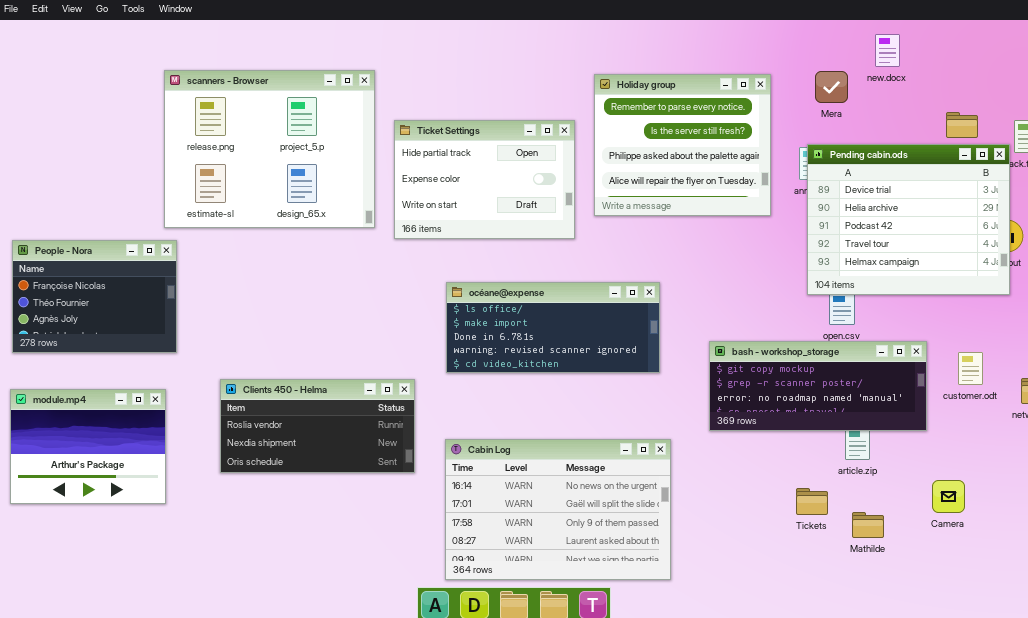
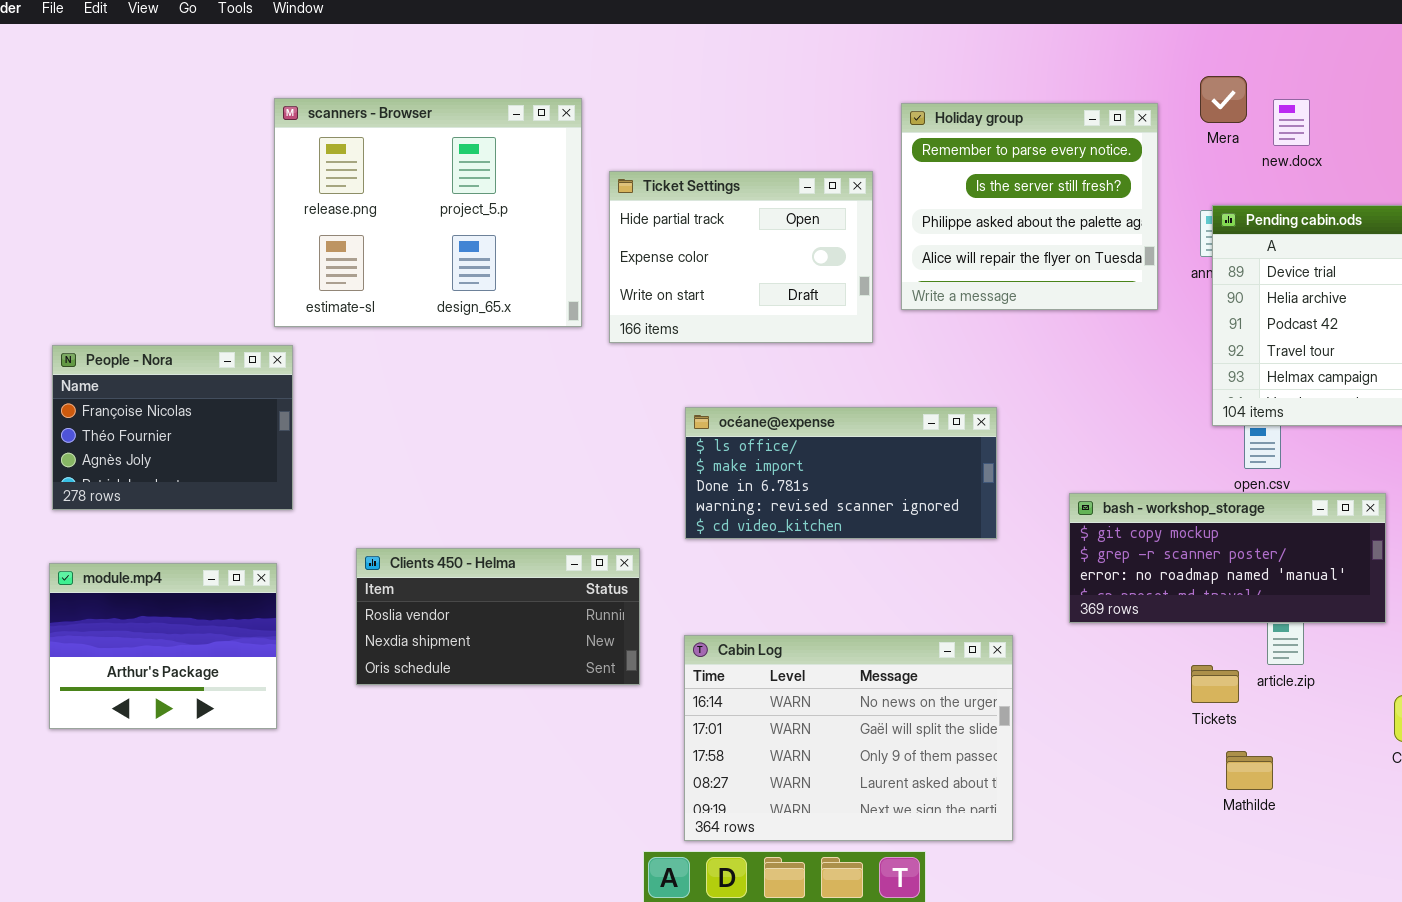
new.docx: [875,34,900,67] -> [1273,99,1310,146], moved
Mera: [815,71,848,103] -> [1200,76,1247,123], moved
Tickets: [796,488,828,515] -> [1191,665,1239,703], moved
Mathilde: [852,512,884,538] -> [1226,751,1273,790], moved

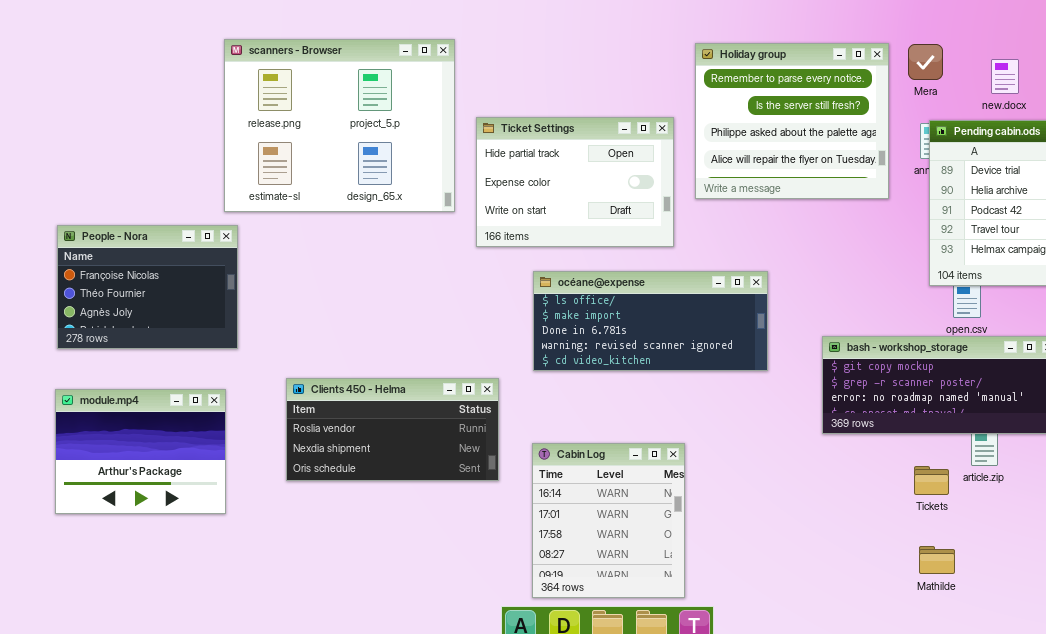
Mera: [1200,76,1247,123] -> [908,44,943,80], moved
new.docx: [1273,99,1310,146] -> [991,59,1019,94], moved
Ticket Settings: [609,171,873,343] -> [476,117,674,247], moved
Cabin Log: [684,635,1013,841] -> [532,443,685,598], resized
Mathilde: [1226,751,1273,790] -> [919,546,955,574], moved

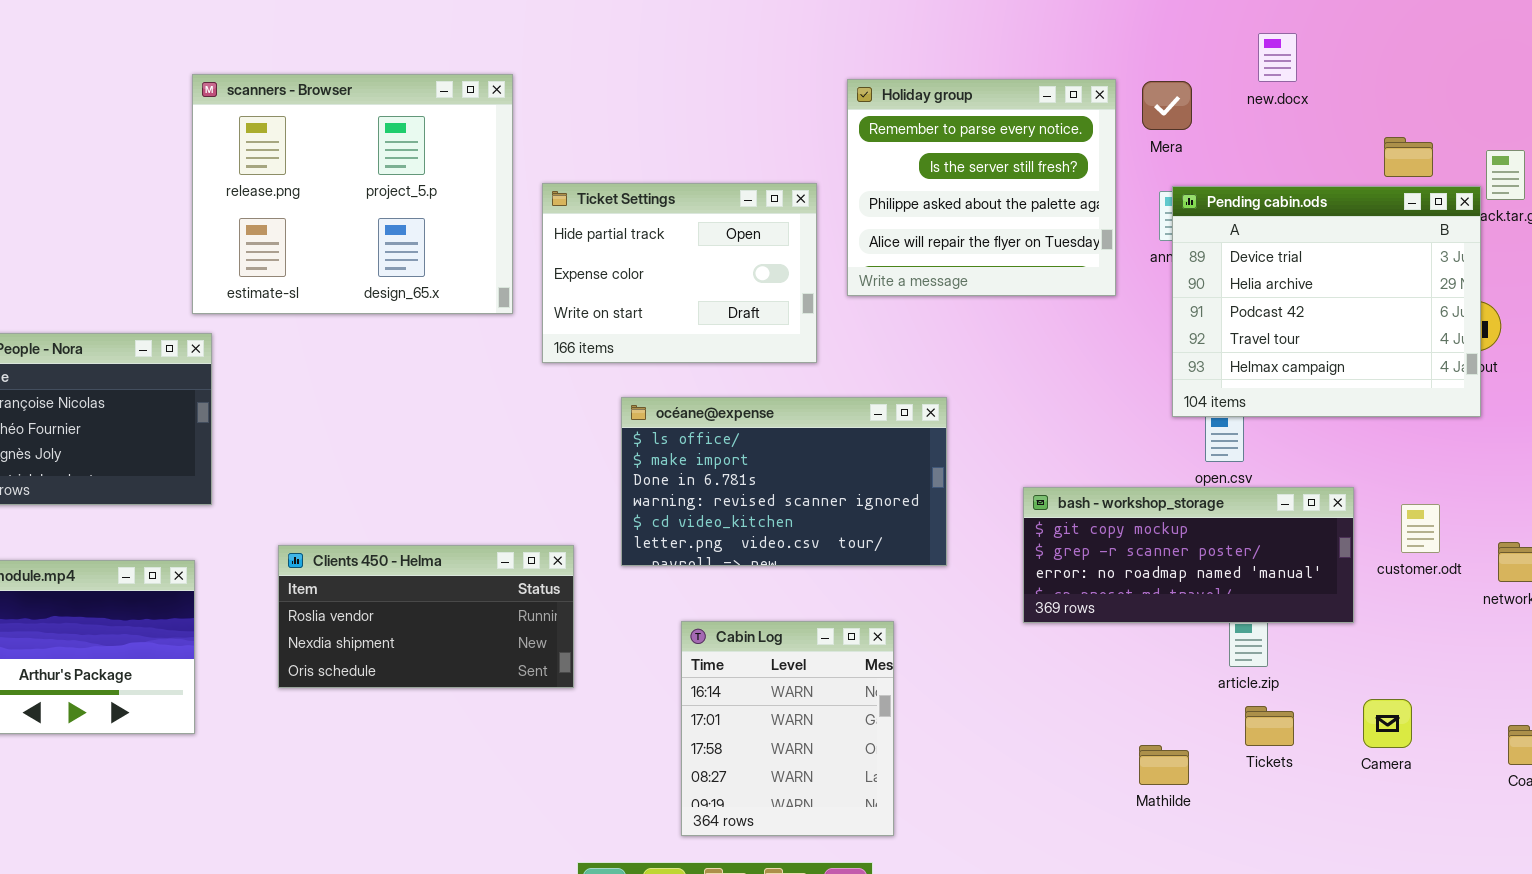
new.docx: [991,59,1019,94] -> [1258,33,1297,82], moved
océane@expense: [533,271,768,371] -> [621,397,947,566], resized
Cabin Log: [532,443,685,598] -> [681,621,894,836], moved
Tickets: [914,466,949,495] -> [1245,706,1294,746], moved
Mathilde: [919,546,955,574] -> [1139,745,1189,785], moved

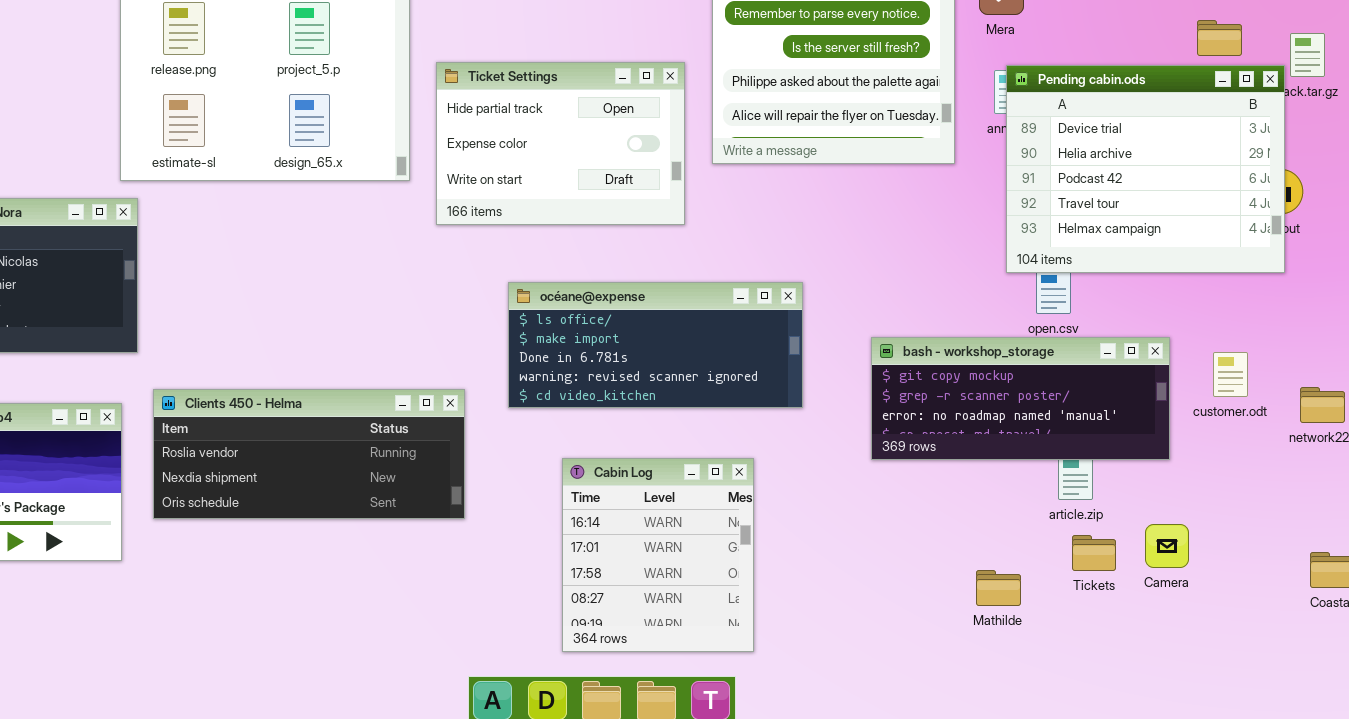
océane@expense: [621,397,947,566] -> [508,282,803,408], resized
Clients 450 - Helma: [278,545,574,688] -> [153,389,465,519], resized
Camera: [1363,699,1412,748] -> [1145,524,1189,568], moved

